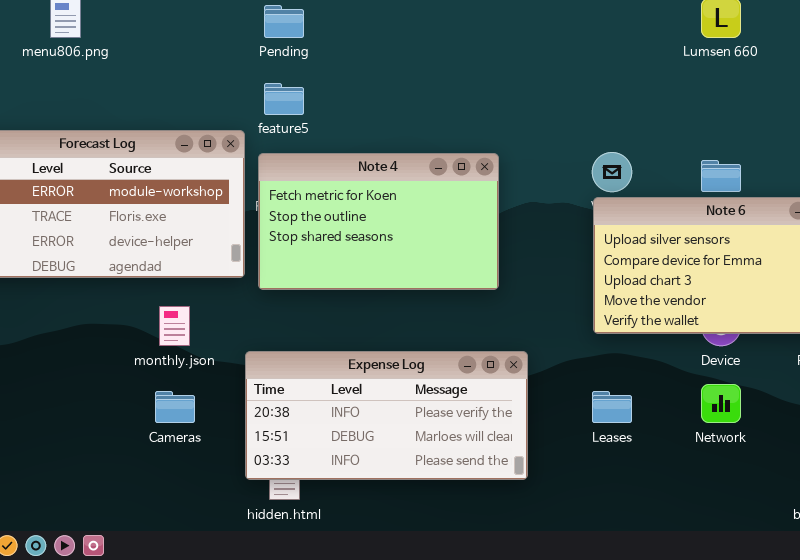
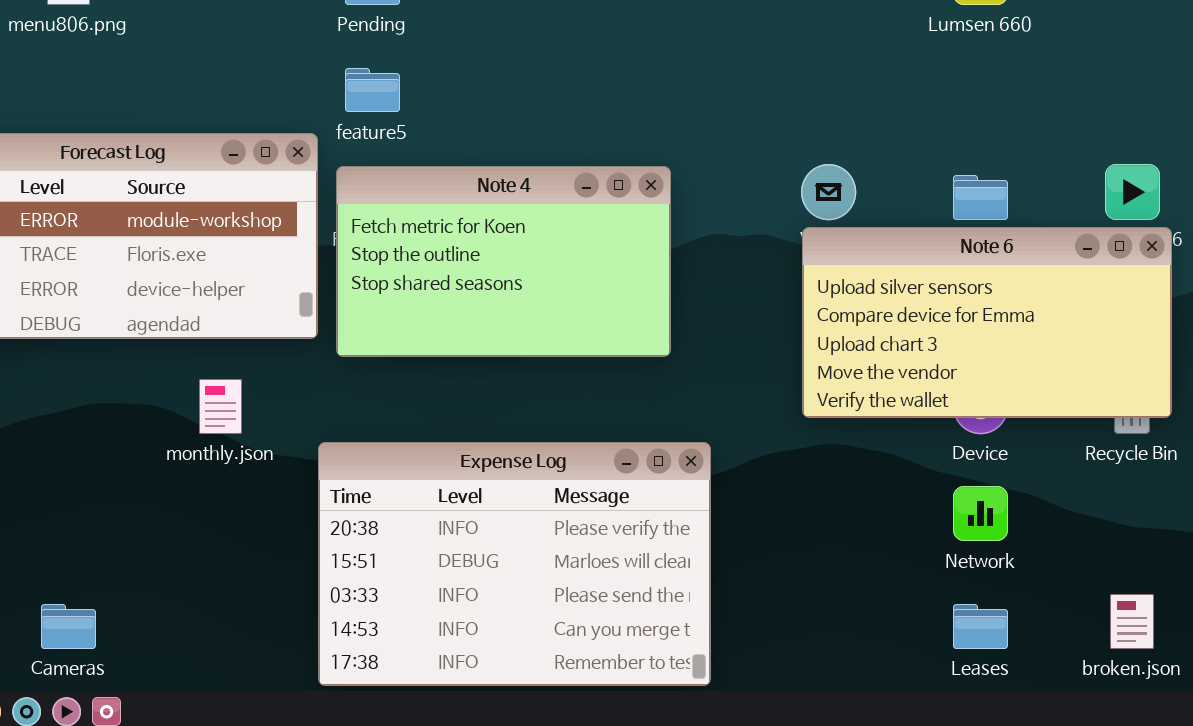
Expense Log: [245,351,528,480] -> [318,442,711,686], resized
Cameras: [155,391,195,423] -> [41,604,96,649], moved
Leases: [592,391,632,423] -> [953,604,1008,649], moved

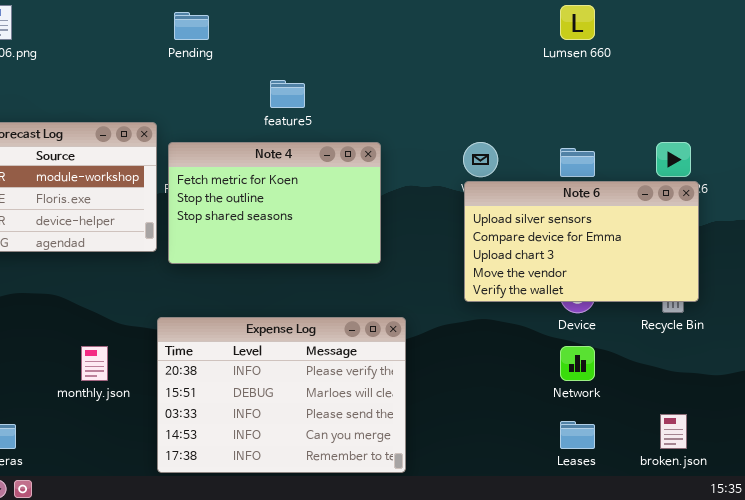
feature5: [345,68,400,112] -> [270,80,305,108], moved
monthly.json: [199,379,242,434] -> [81,346,108,381], moved

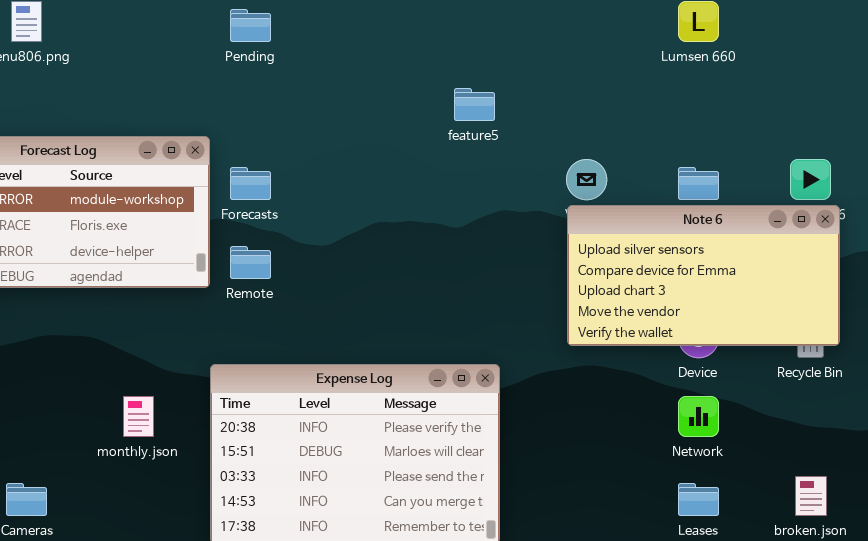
feature5: [270,80,305,108] -> [454,88,495,121], moved
Note 4: [168,142,381,264] -> none, closed

